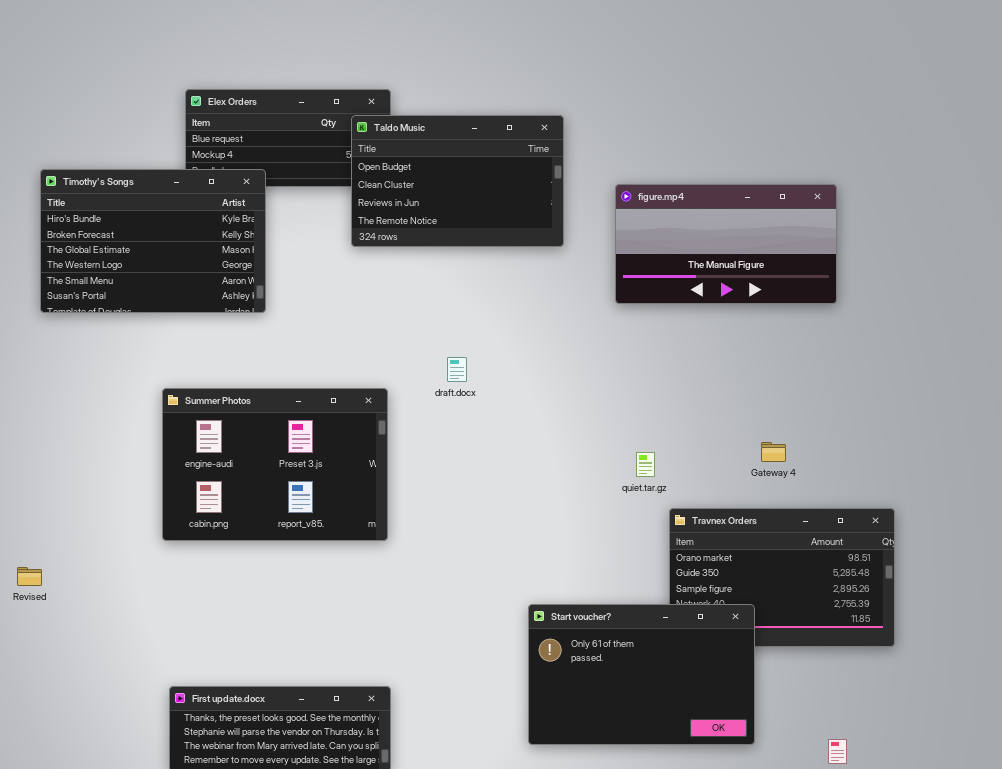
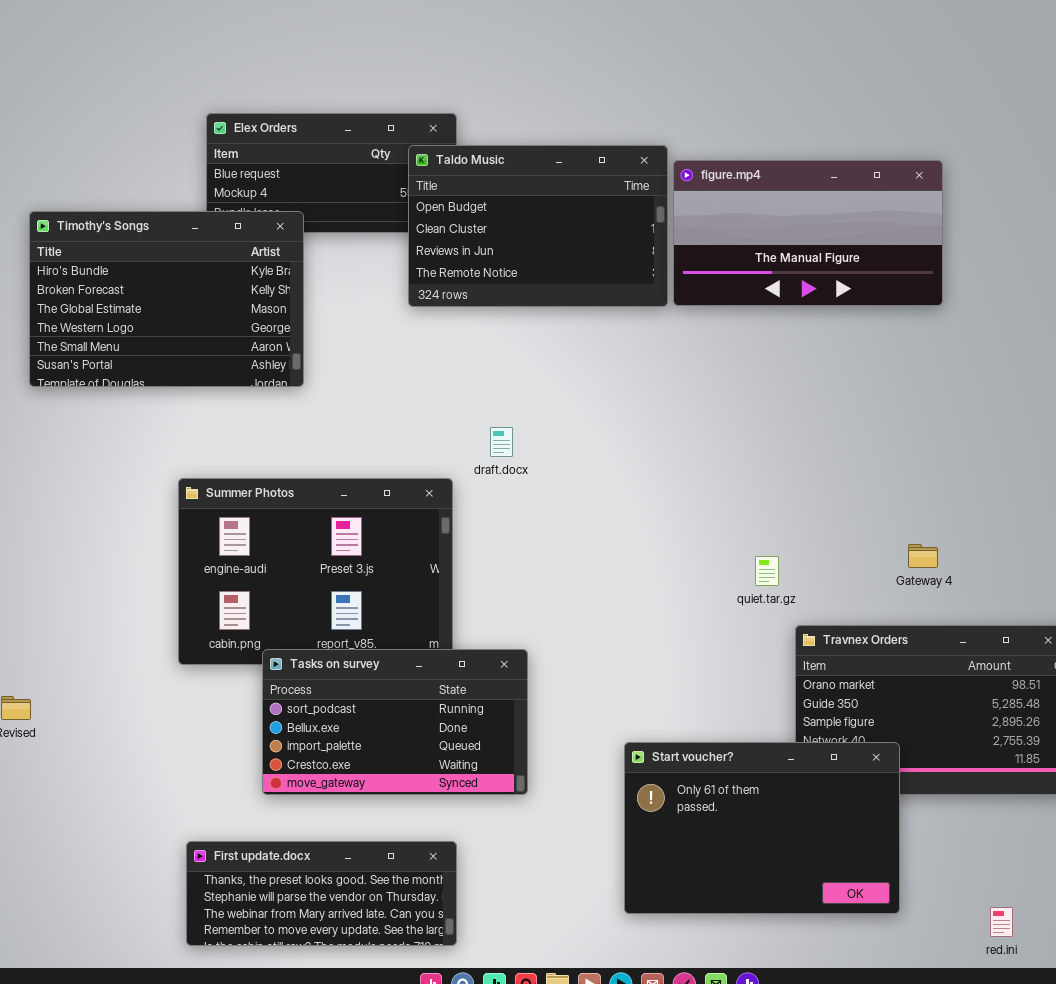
figure.mp4: [615,184,837,304] -> [673,160,943,306], moved
draft.docx: [447,357,467,382] -> [490,427,513,457], moved
Tasks on survey: none -> [262,649,528,795], opened

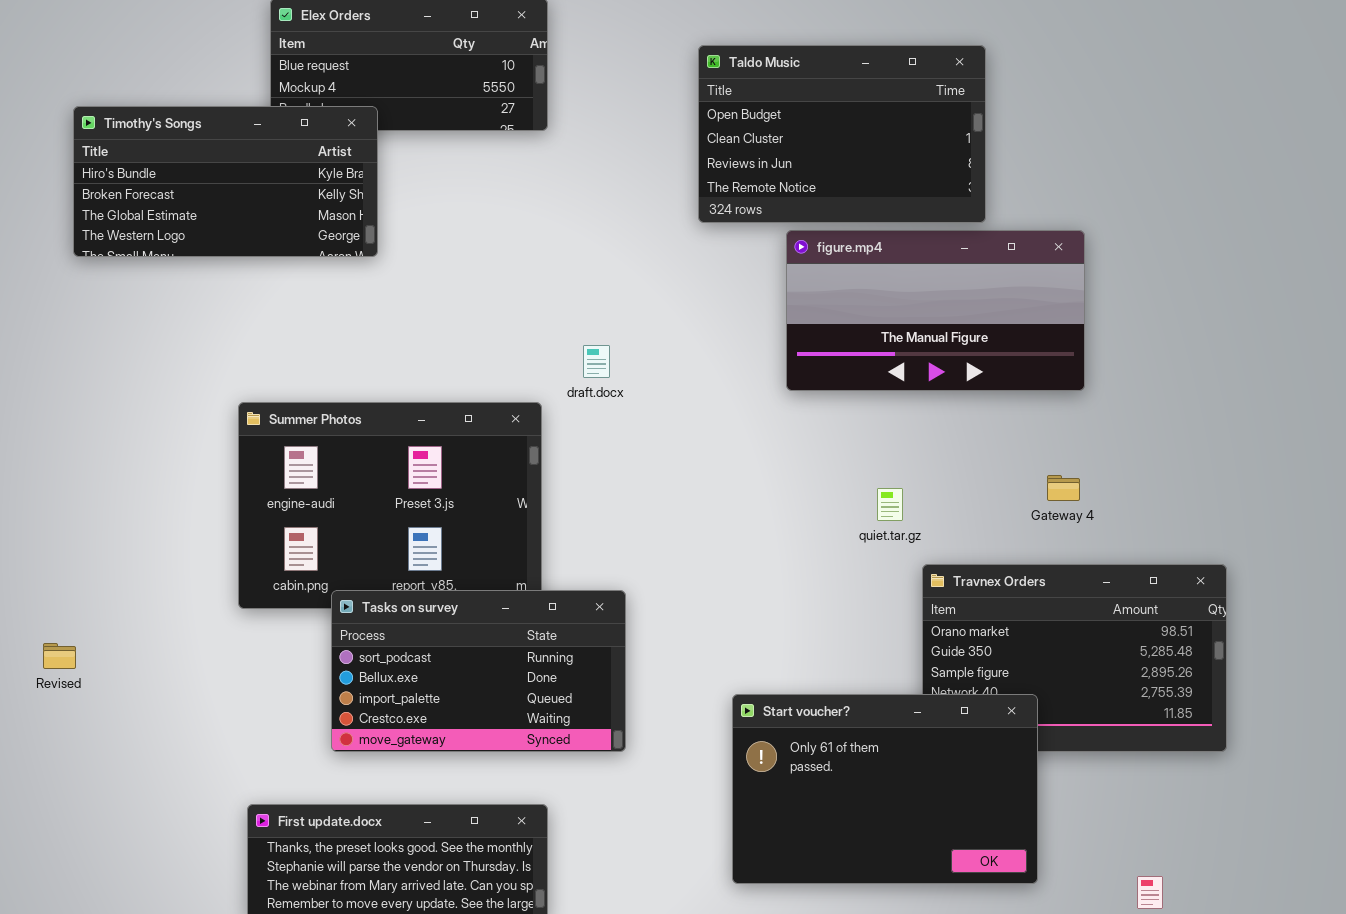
Taldo Music: [408,145,668,307] -> [698,45,986,223], moved
figure.mp4: [673,160,943,306] -> [786,230,1085,391], moved
Timothy's Songs: [29,211,304,387] -> [73,106,378,257], resized

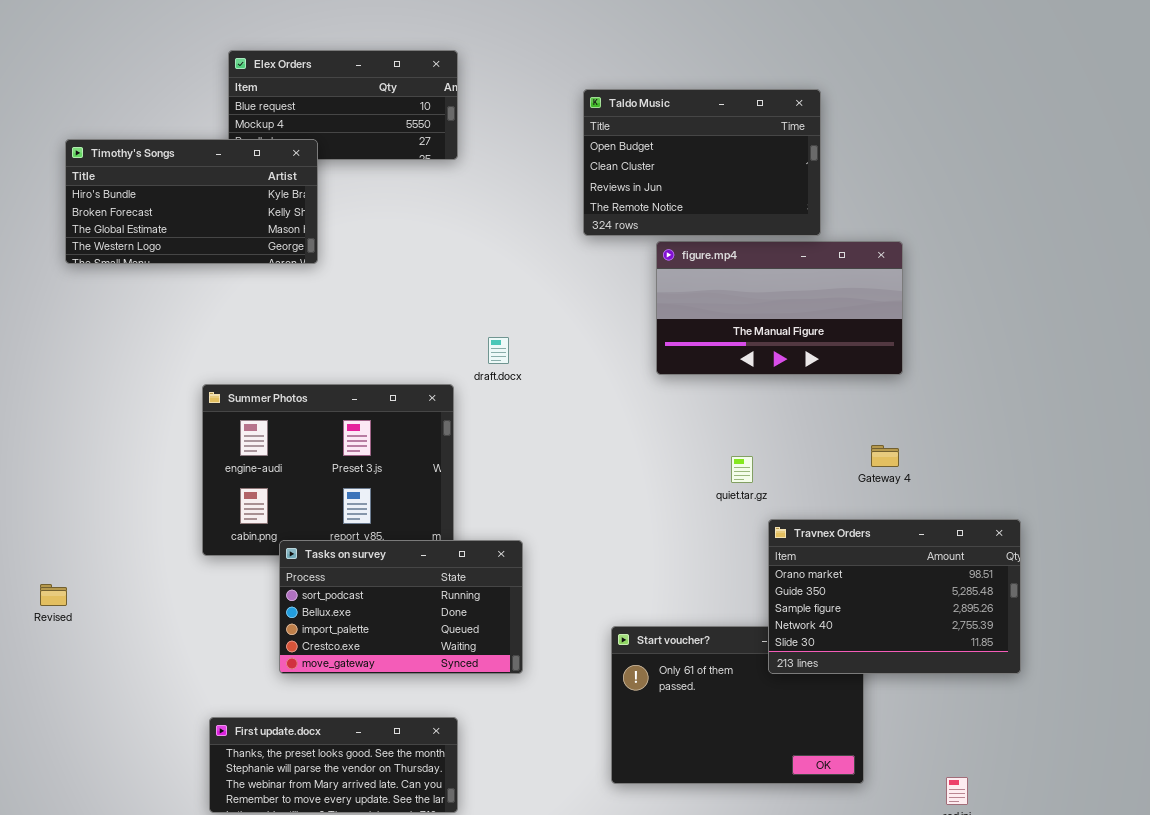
Travnex Orders: [922,564,1227,752] -> [768,519,1021,674], raised

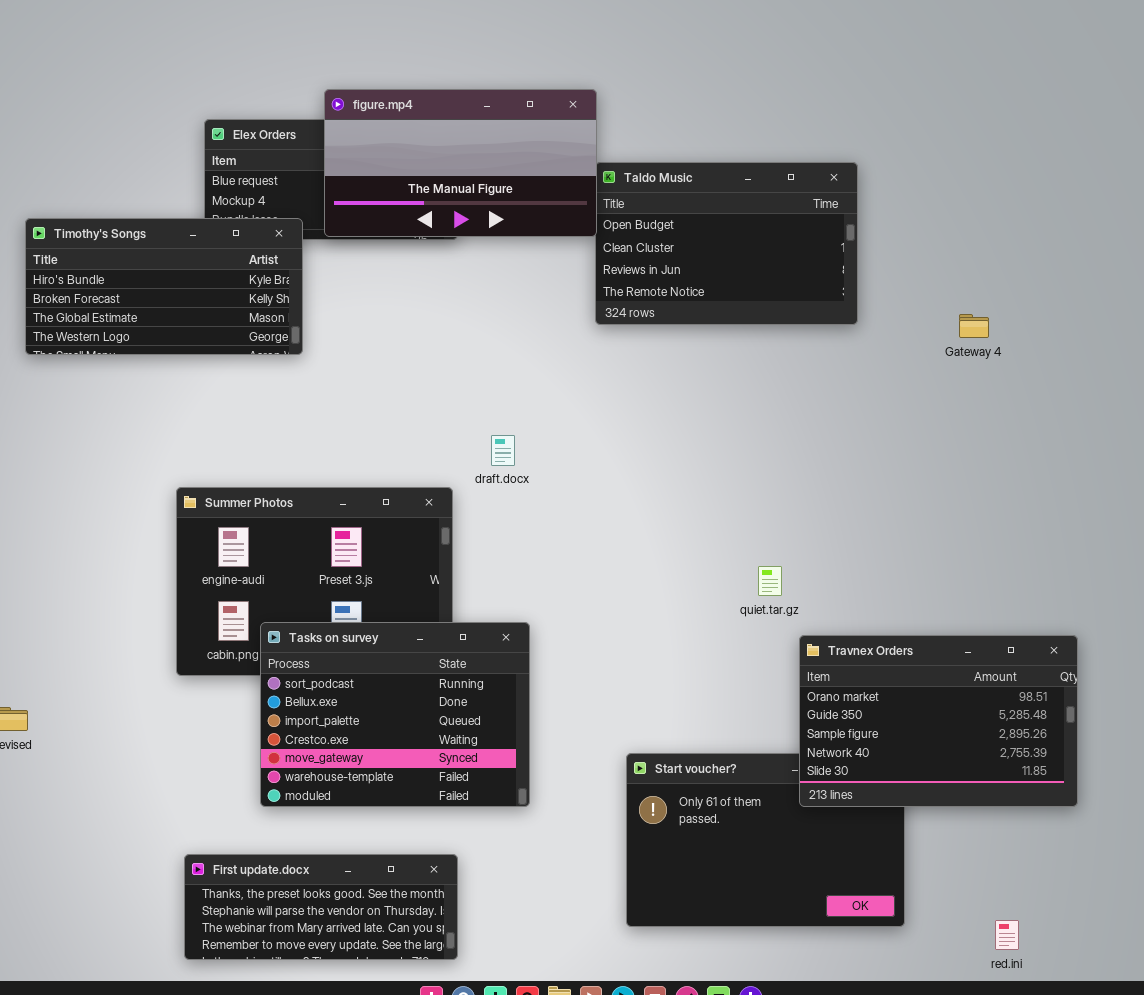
figure.mp4: [656,241,903,375] -> [324,89,597,237], moved
Gateway 4: [871,445,899,467] -> [959,314,989,338], moved
Tasks on survey: [279,540,523,674] -> [260,622,530,807], resized

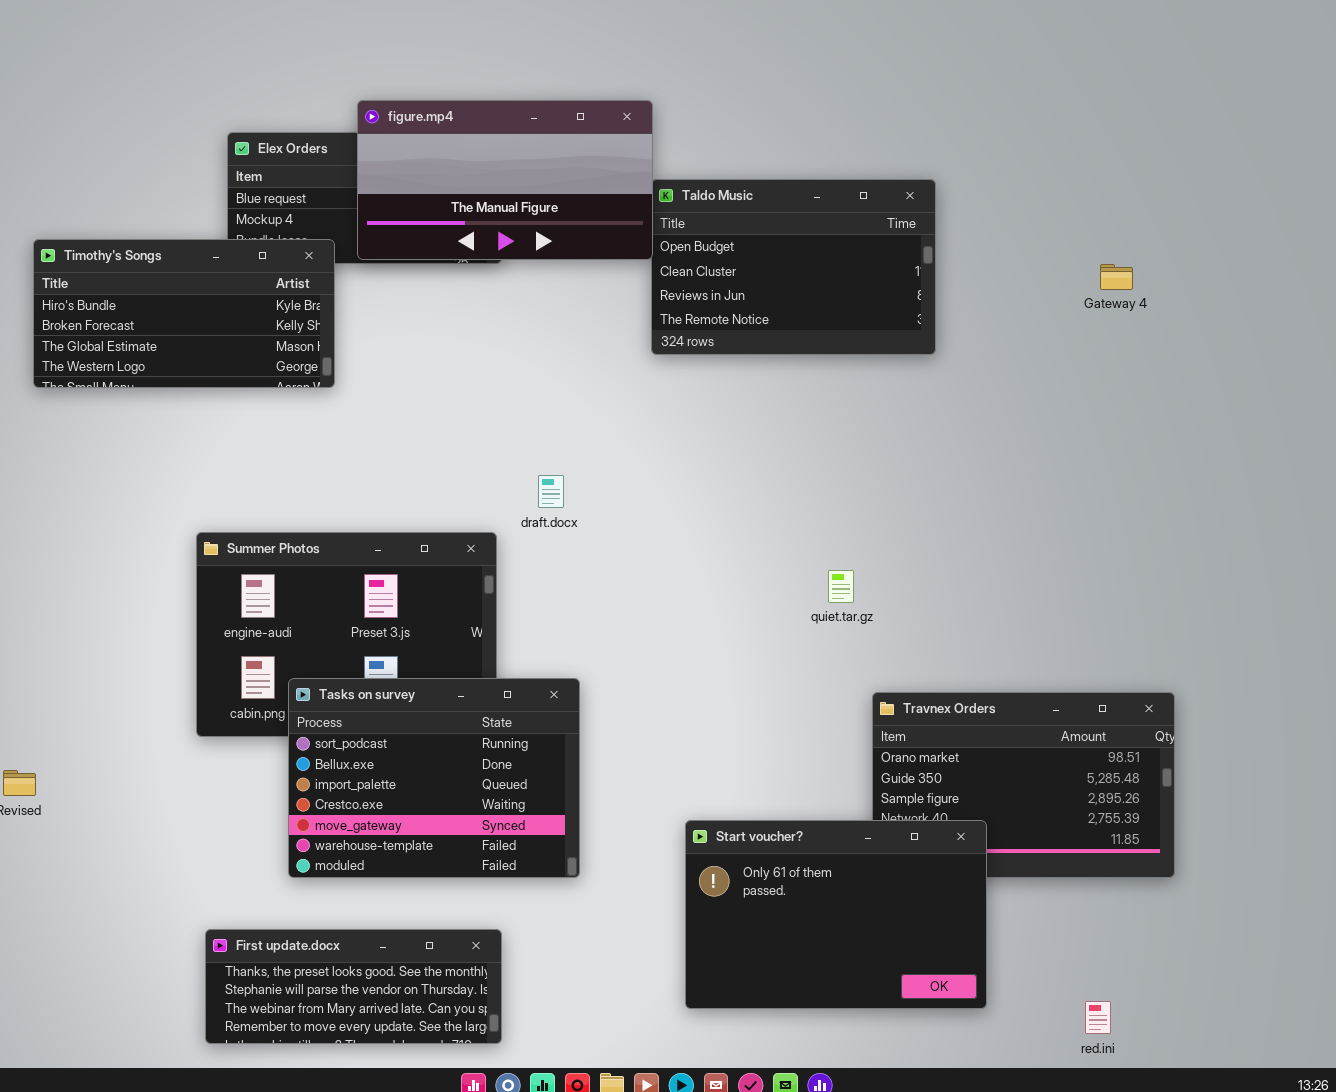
Gateway 4: [959,314,989,338] -> [1100,264,1133,290], moved
quiet.tar.gz: [758,566,782,596] -> [828,570,854,603], moved
Start voucher?: [626,753,905,927] -> [685,820,987,1009], raised

